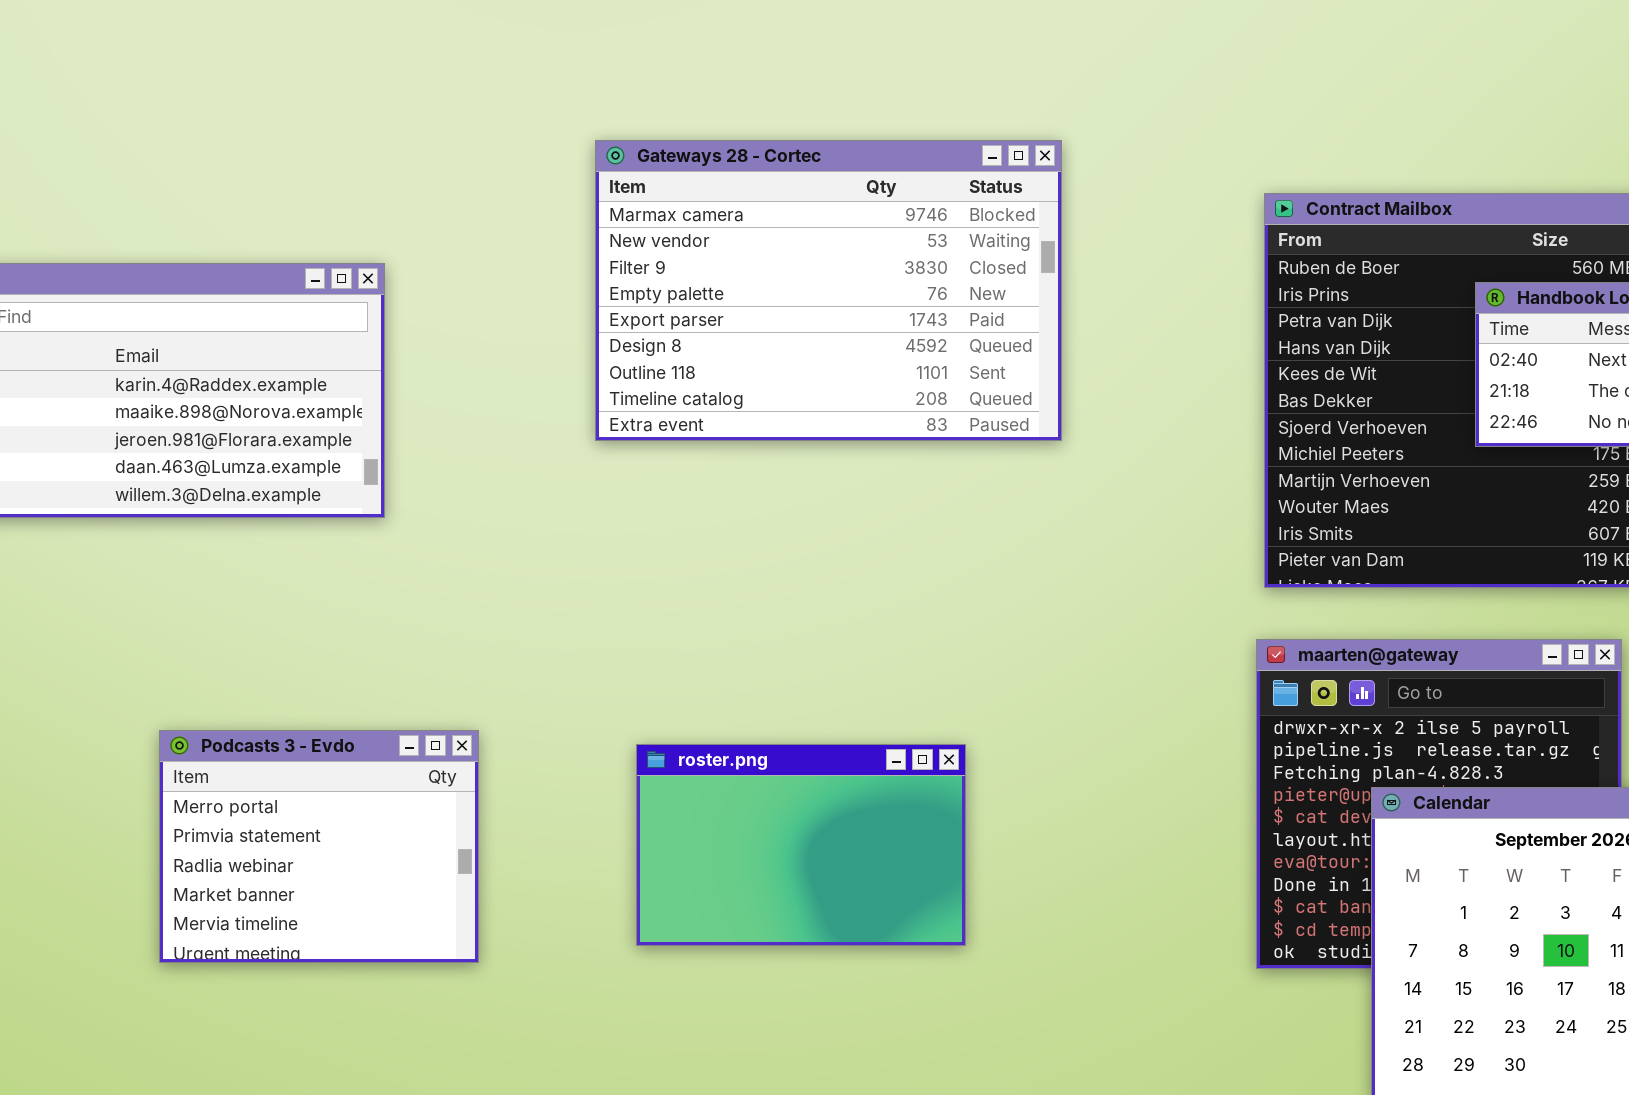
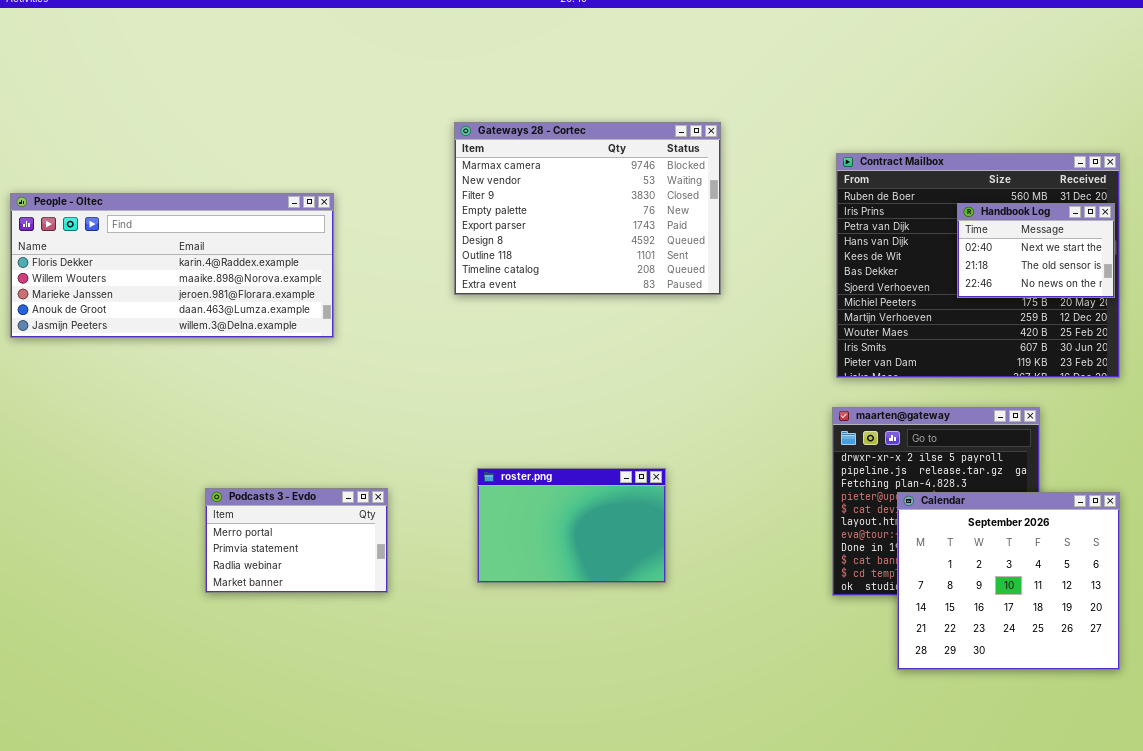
Podcasts 3 - Evdo: [159,730,479,963] -> [205,488,388,593], resized

